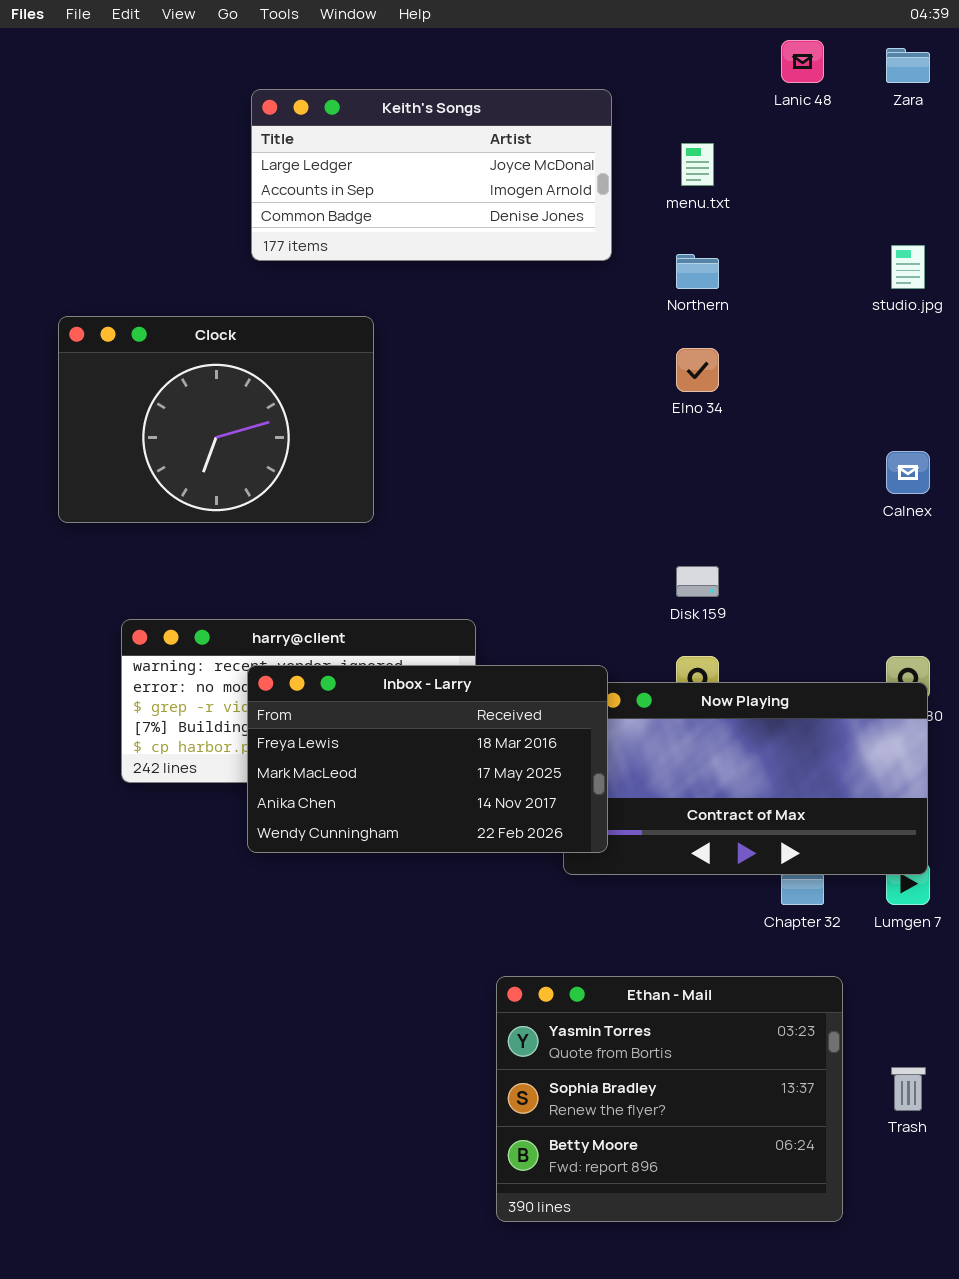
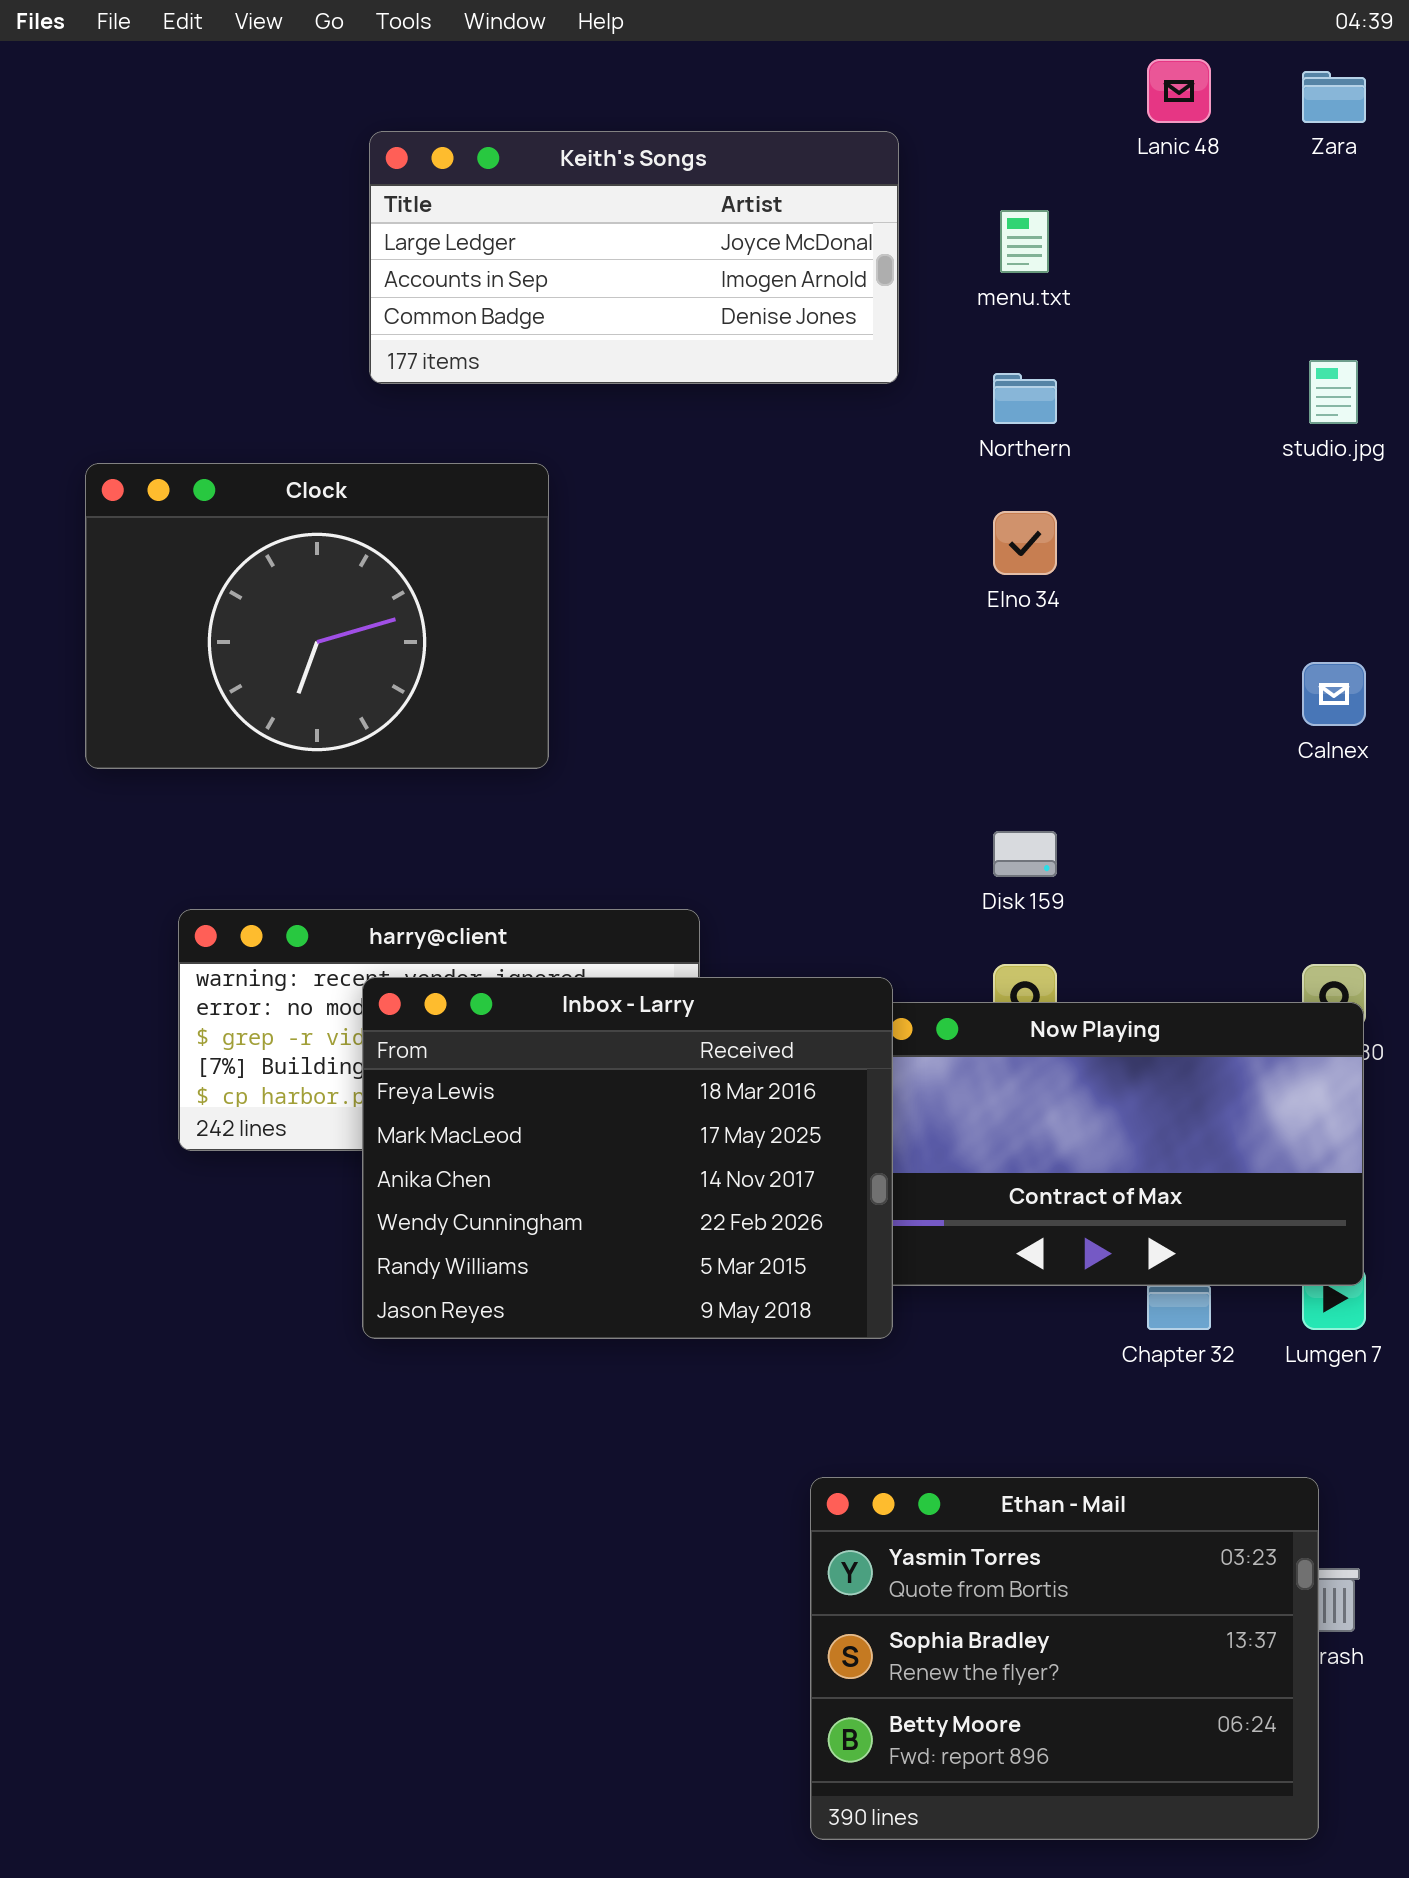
Inbox - Larry: [247,665,608,853] -> [362,977,893,1339], resized
Ethan - Mail: [496,976,843,1222] -> [810,1477,1319,1840], moved

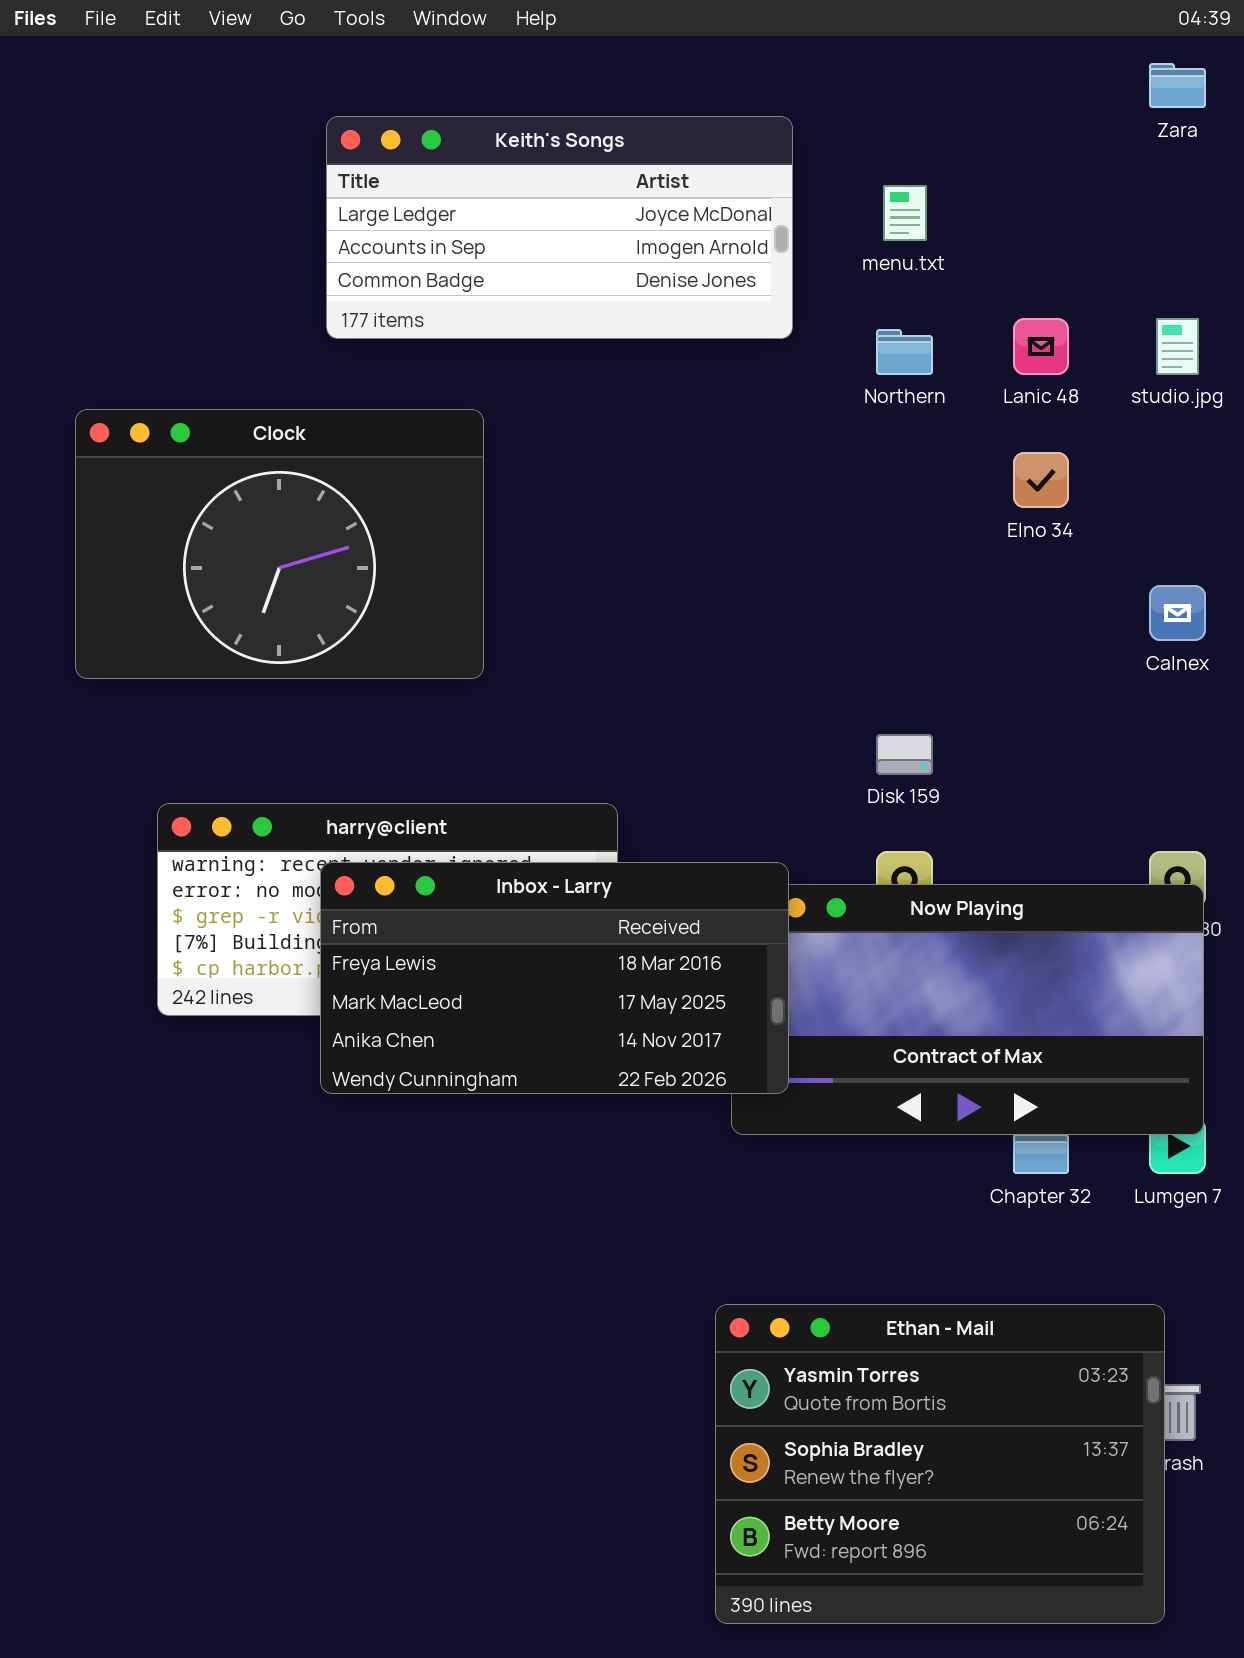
Lanic 48: [1147,59,1211,123] -> [1013,318,1069,375], moved
Elno 34: [993,511,1057,575] -> [1013,452,1069,508], moved
Inbox - Larry: [362,977,893,1339] -> [320,862,789,1094], resized

